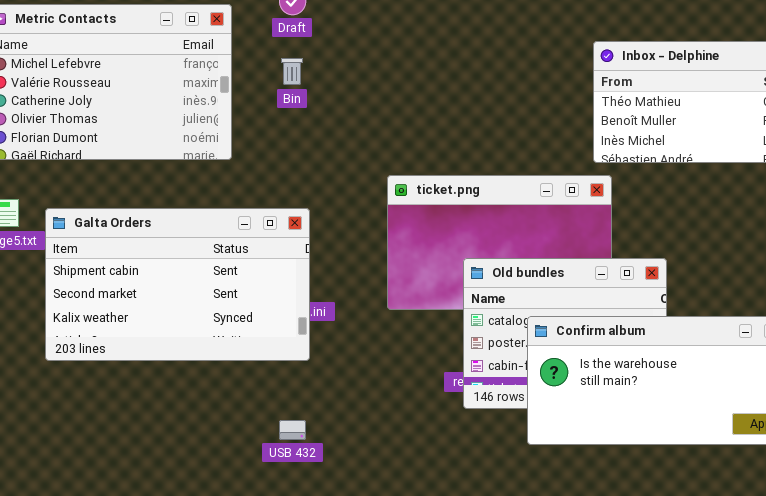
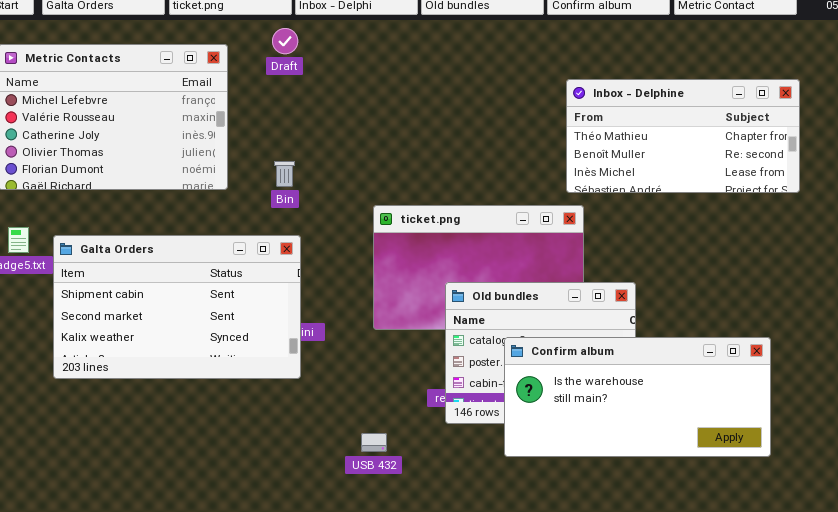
Bin: [281,58,303,85] -> [274,161,295,187], moved
USB 432: [279,420,306,440] -> [361,433,387,452], moved

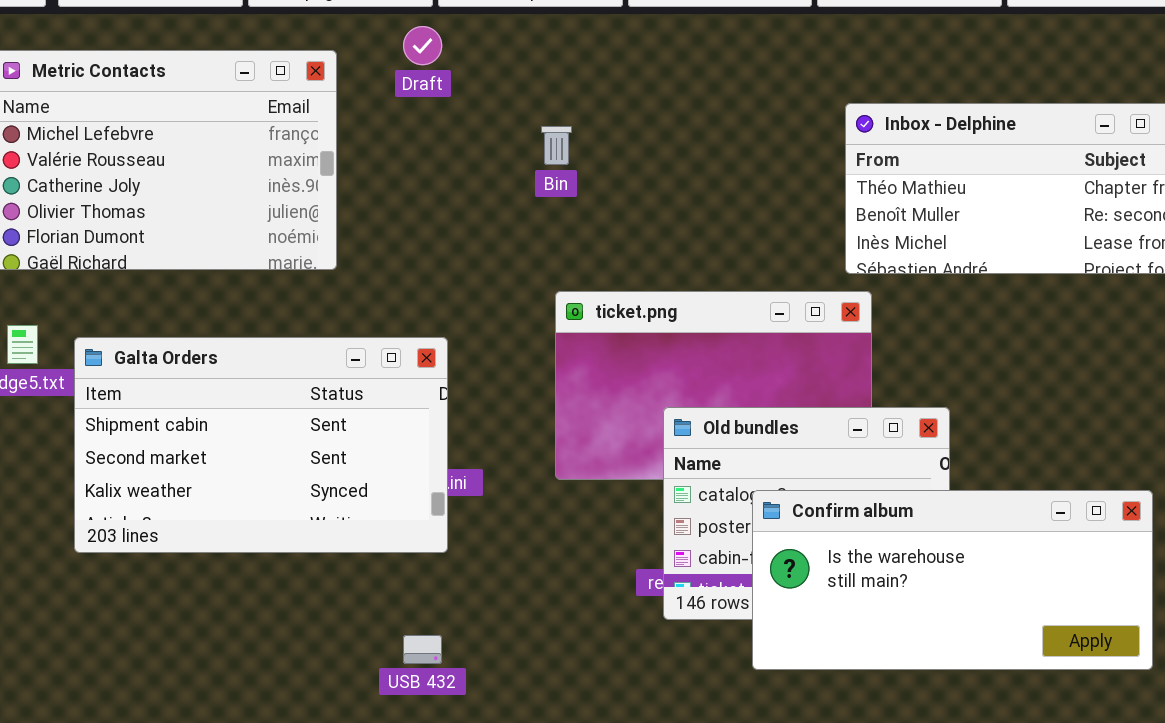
Bin: [274,161,295,187] -> [541,126,572,165], moved
USB 432: [361,433,387,452] -> [403,635,442,664], moved

